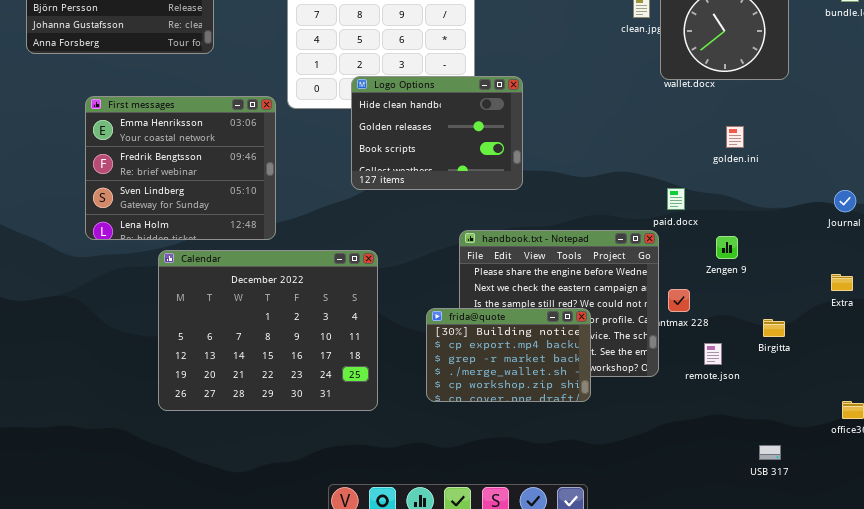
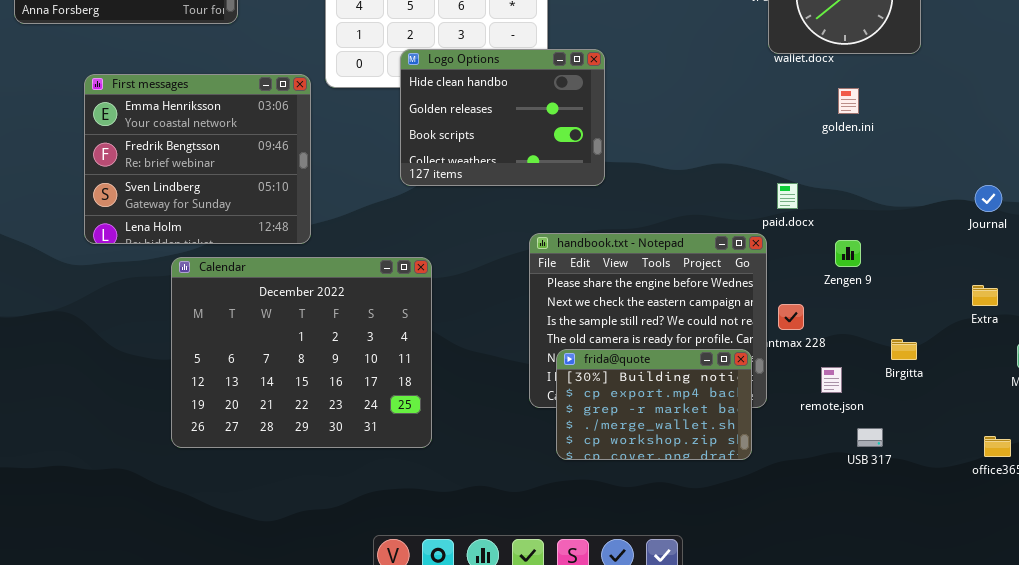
golden.ini: [726,126,744,148] -> [838,88,859,114], moved
frida@quote: [426,308,591,402] -> [556,349,752,460], moved
USB 317: [759,445,781,460] -> [857,428,883,447], moved

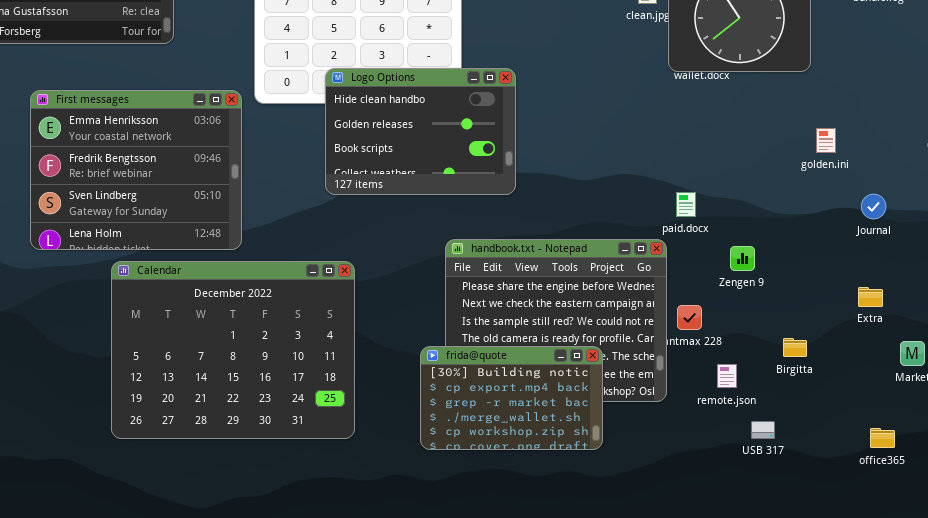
golden.ini: [838,88,859,114] -> [816,128,836,153], moved
frida@quote: [556,349,752,460] -> [420,346,603,450], moved

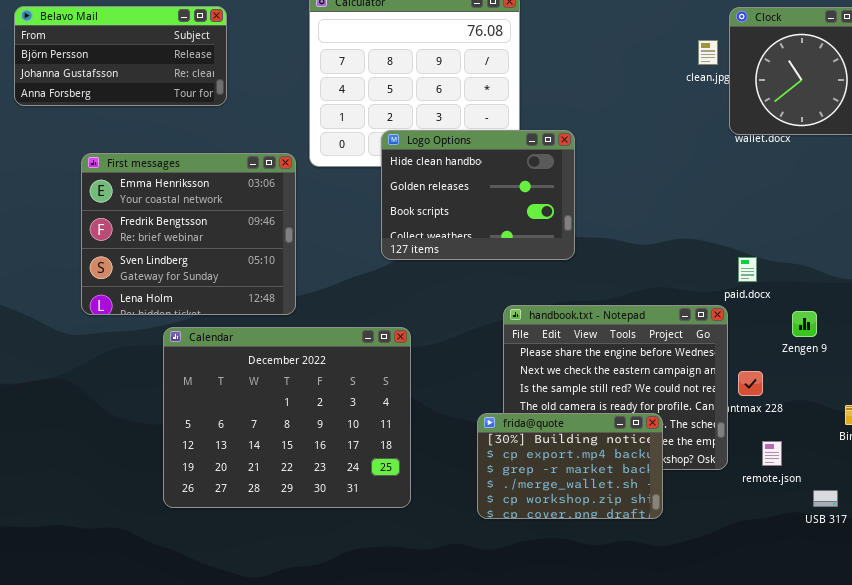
remote.json: [717,364,737,388] -> [762,441,782,466], moved

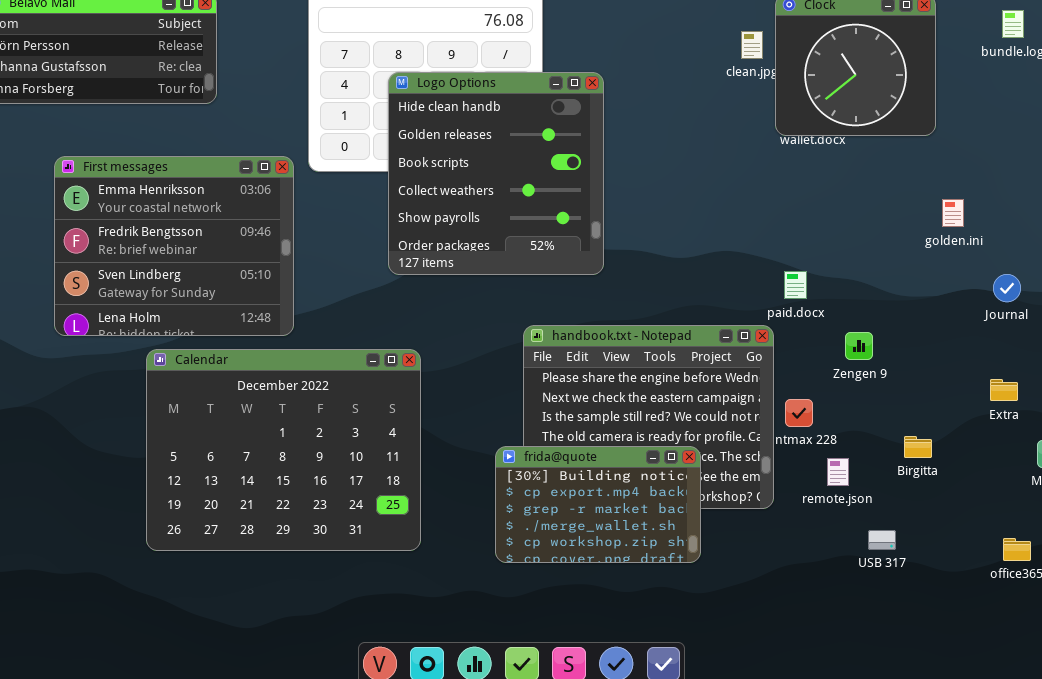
Logo Options: [381,130,575,260] -> [388,72,604,275], resized
remote.json: [762,441,782,466] -> [827,458,849,486], moved

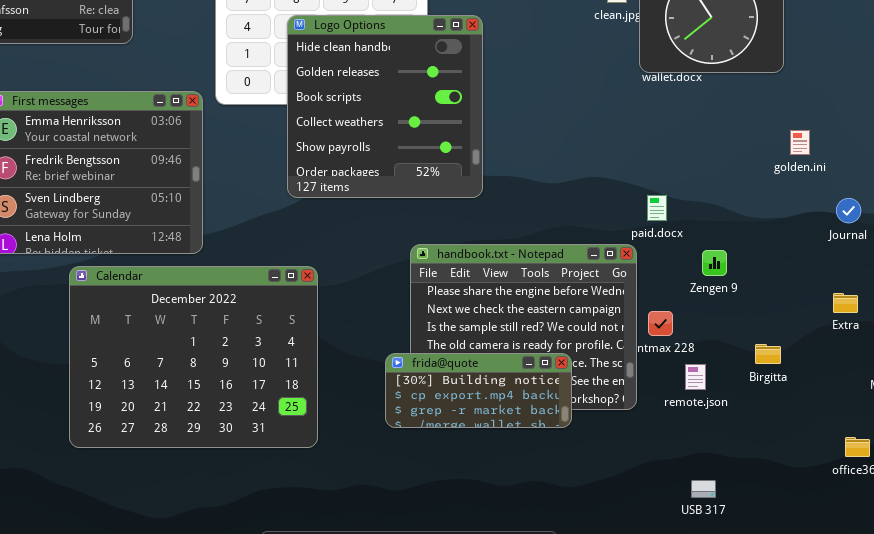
frida@quote: [495,446,701,563] -> [385,353,572,428], resized
USB 317: [868,530,896,550] -> [691,480,716,498], moved

